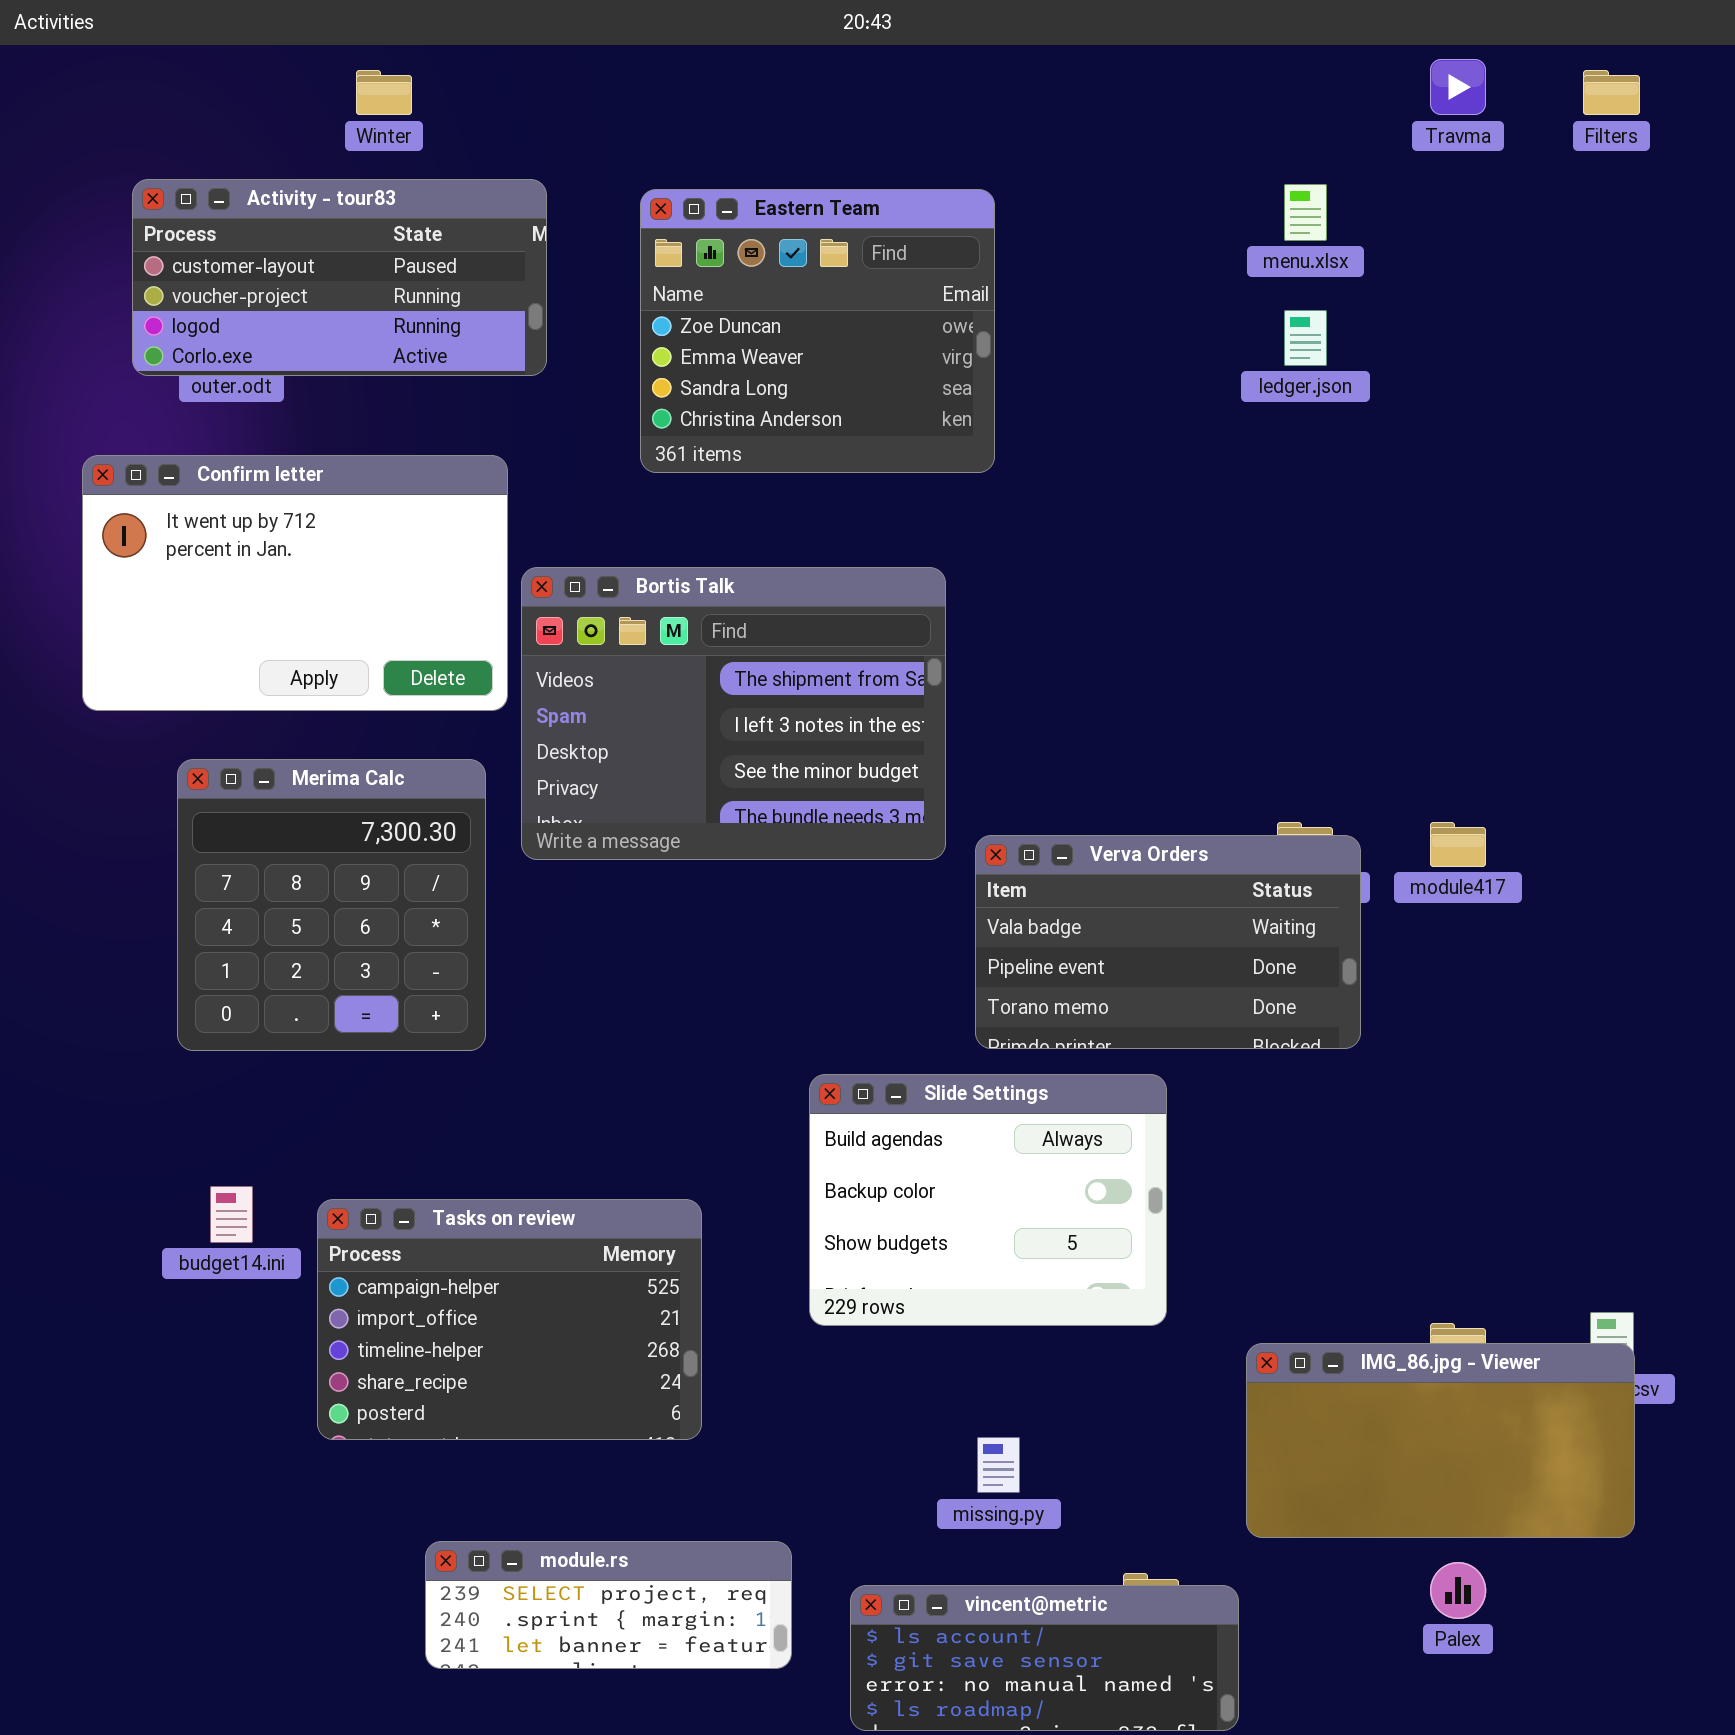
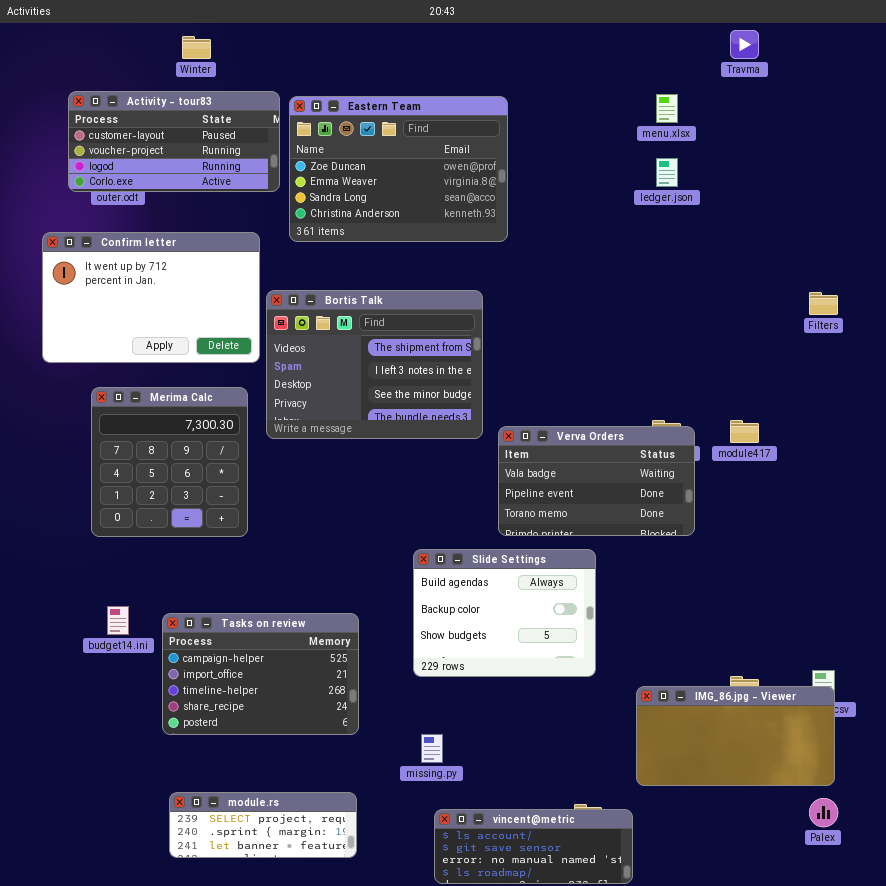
Filters: [1583,70,1640,115] -> [809,292,838,315], moved
Eastern Team: [640,189,995,473] -> [289,96,508,242], resized
missing.py: [977,1437,1020,1493] -> [421,734,443,763], moved
module.rs: [425,1541,792,1669] -> [169,792,357,858], moved
Palex: [1430,1562,1486,1619] -> [809,798,838,827], moved

